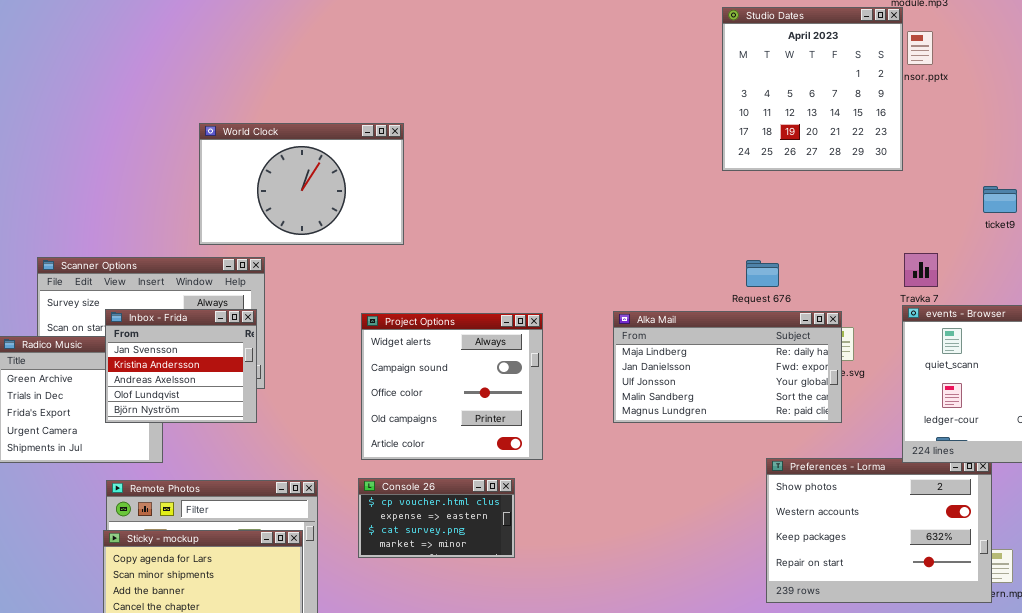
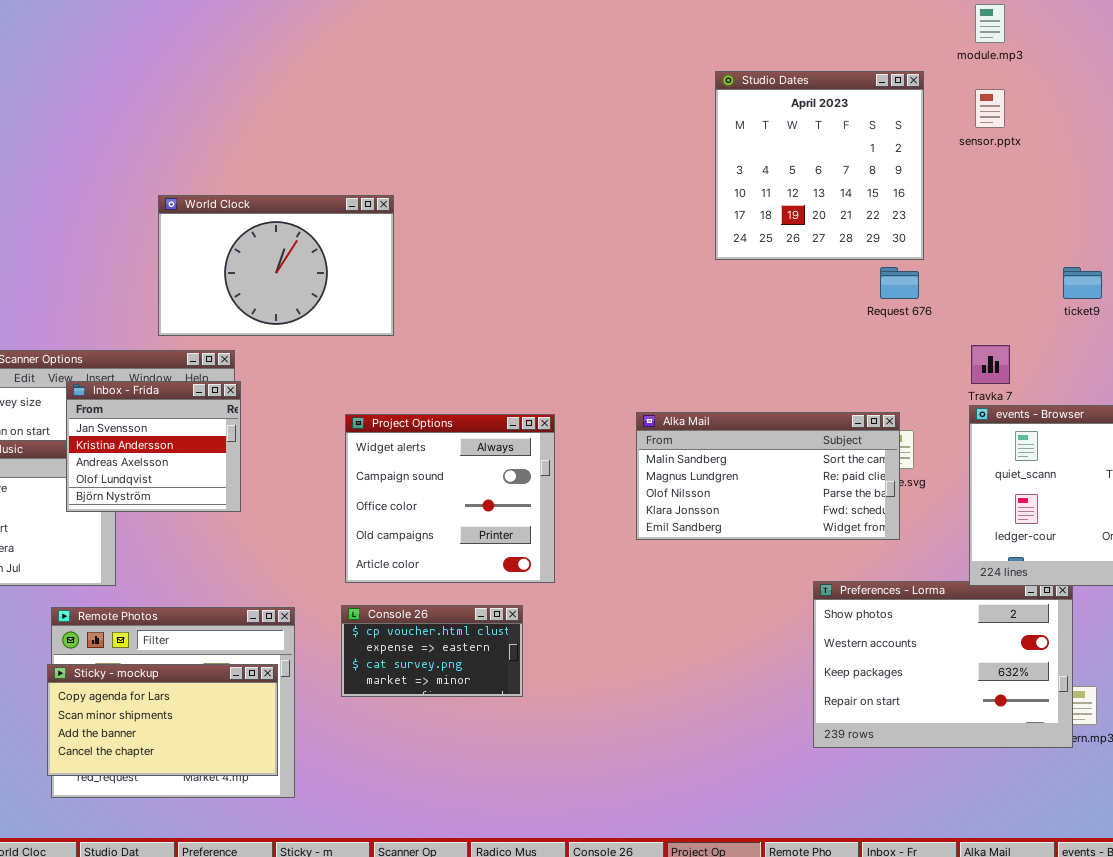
Studio Dates: [722,7,903,171] -> [715,71,924,260], moved
Request 676: [746,260,779,287] -> [880,267,919,299], moved
Inbox - Frida: [105,309,257,423] -> [66,381,241,512], moved
Alka Mail: [613,311,842,423] -> [636,412,900,540], scrolled down 3 rows

